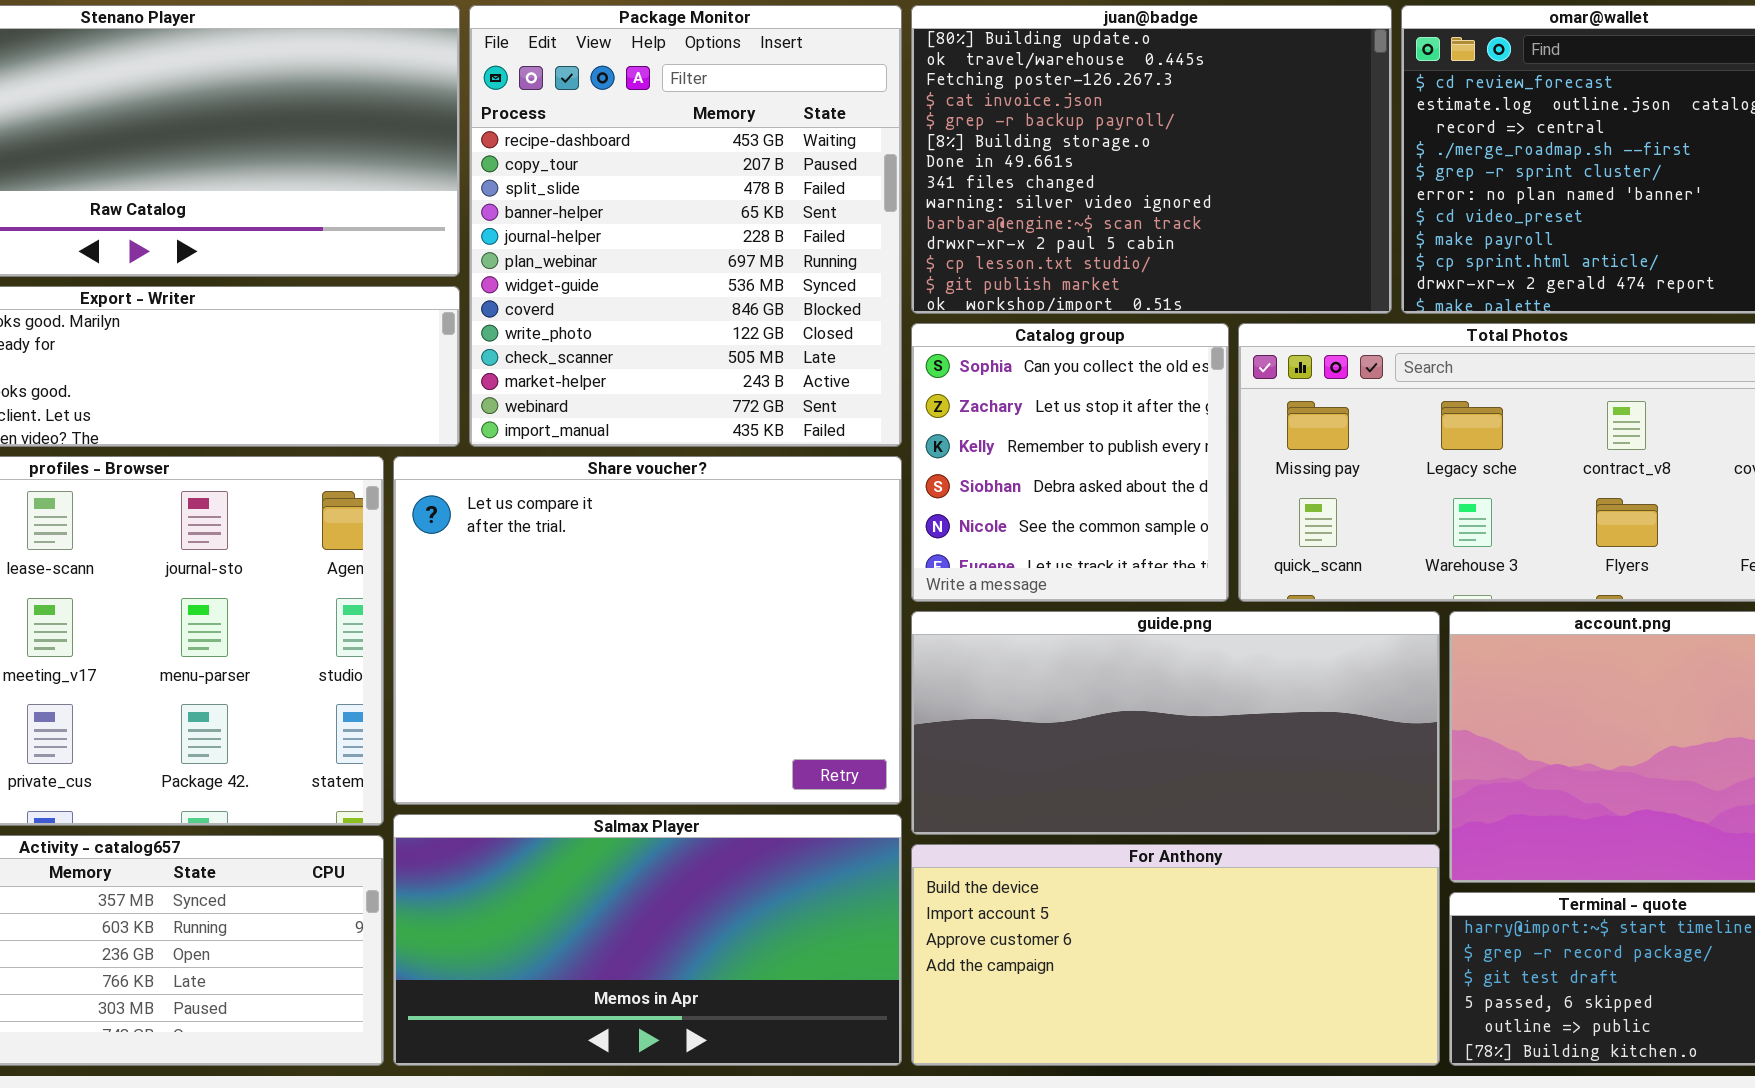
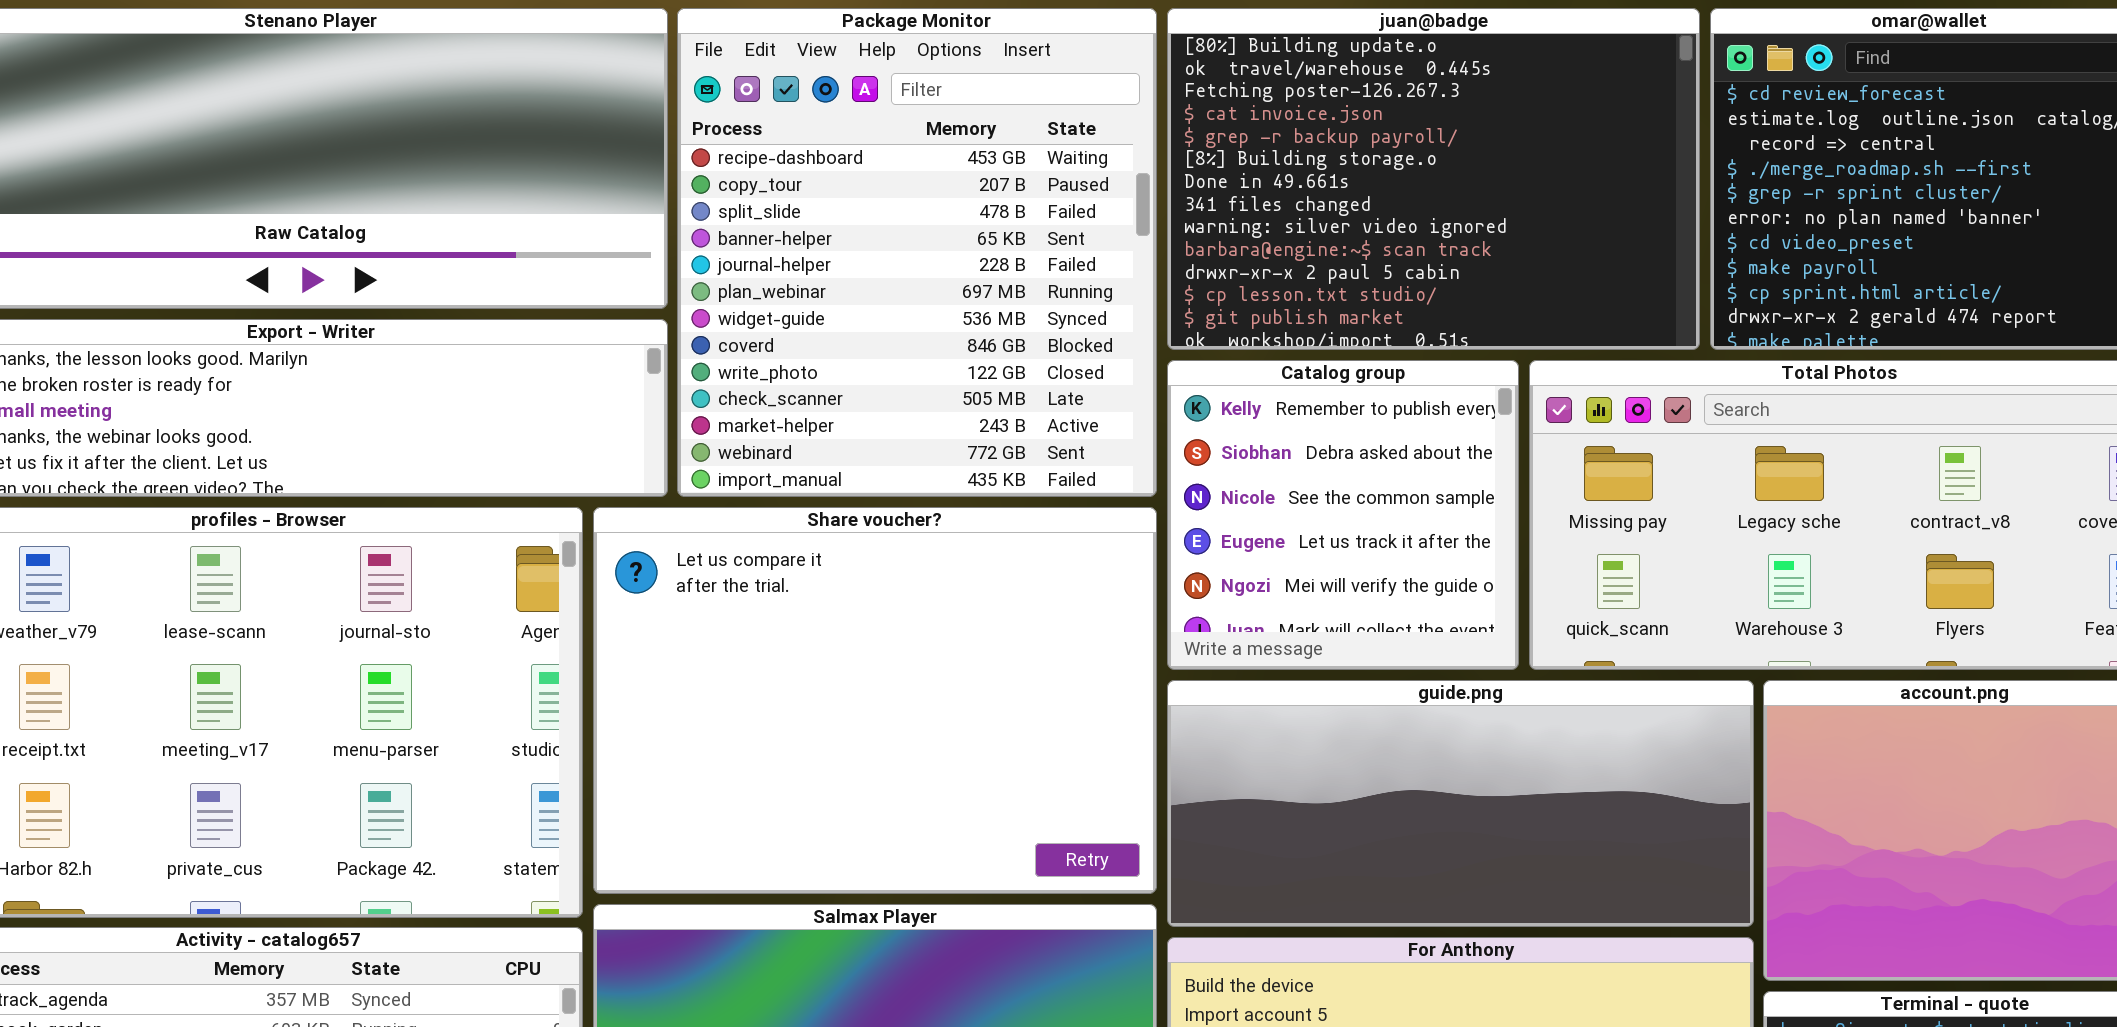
Catalog group: [911,323,1229,602] -> [1167,360,1519,670], scrolled down 2 rows

